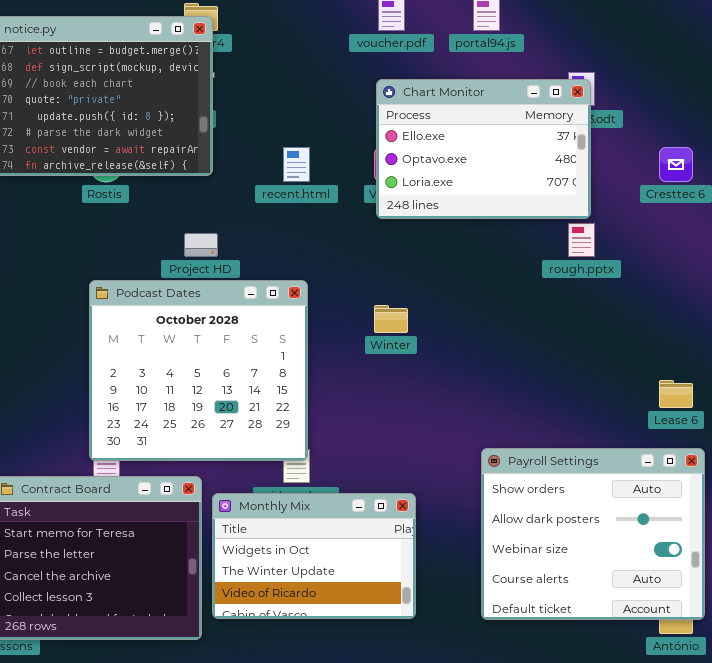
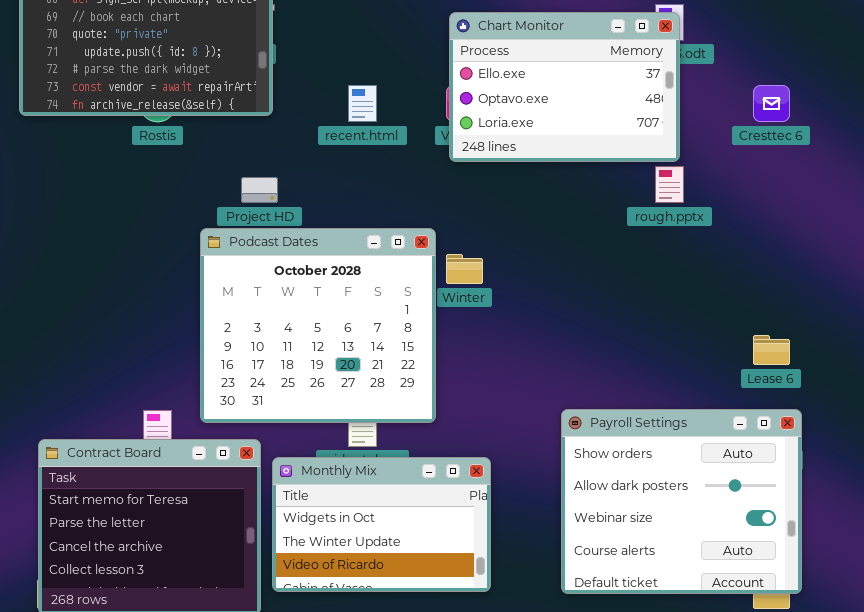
Podcast Dates: [89,280,308,461] -> [200,228,436,423], moved

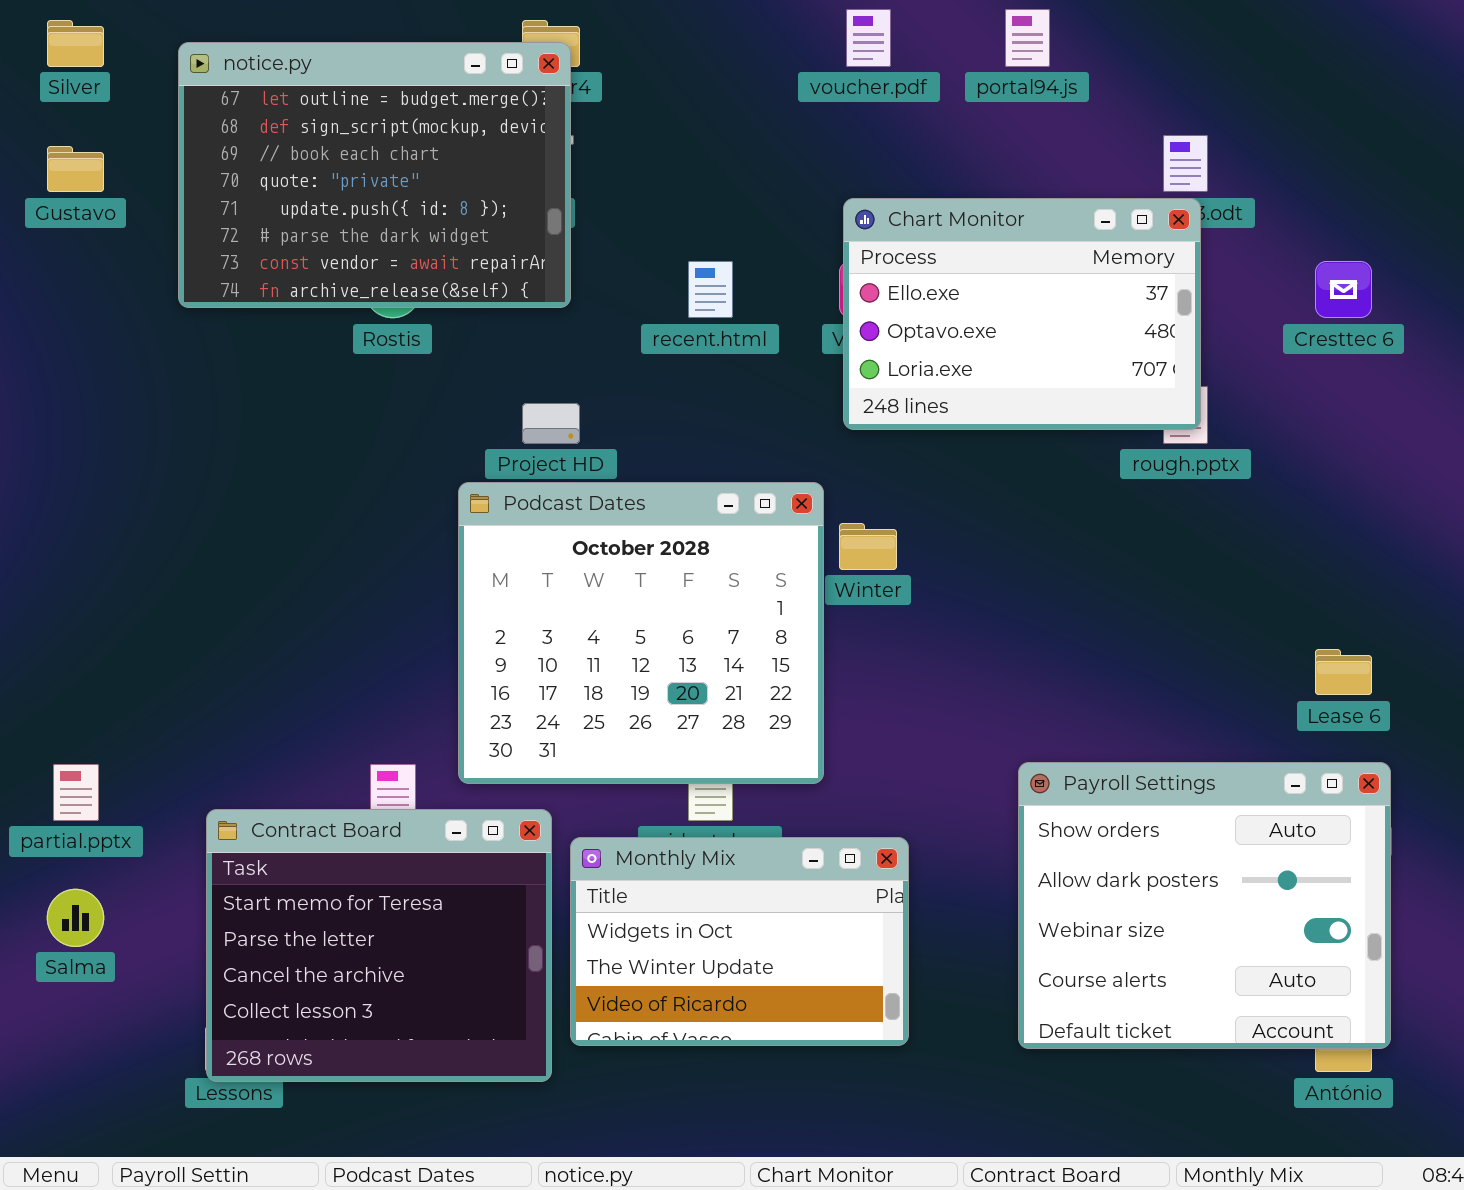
Chart Monitor: [449,12,680,162] -> [843,198,1201,430], moved

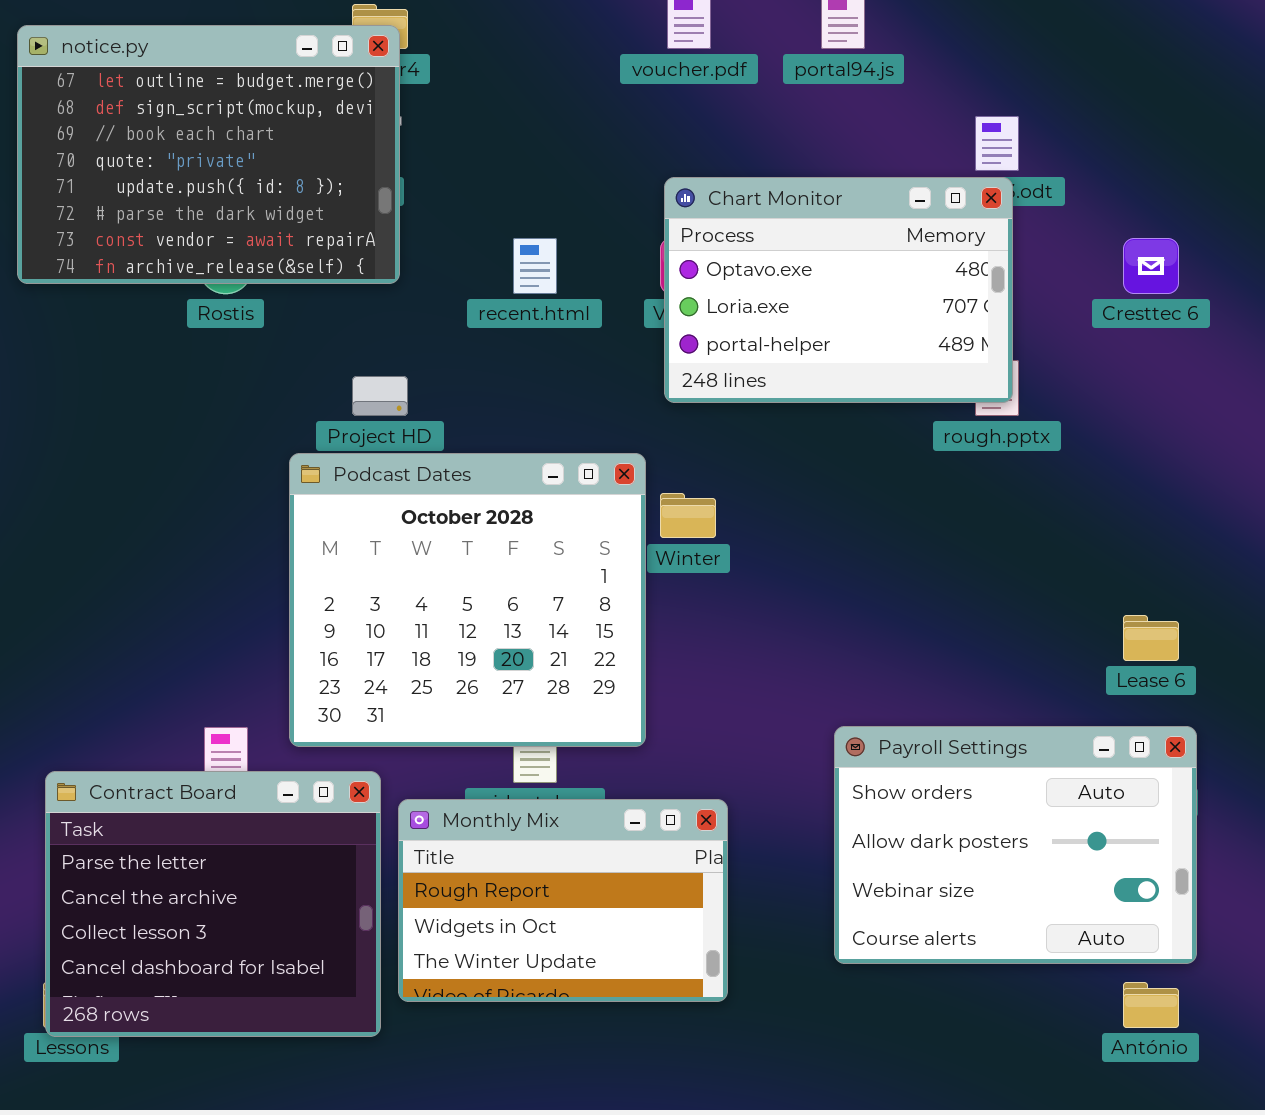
Chart Monitor: [843,198,1201,430] -> [664,177,1013,403], scrolled down 1 row
Payroll Settings: [1018,762,1391,1049] -> [834,726,1197,964], resized
Contract Board: [206,809,552,1082] -> [45,771,381,1037], scrolled down 1 row
Monthly Mix: [570,837,909,1046] -> [398,799,728,1002], scrolled up 1 row

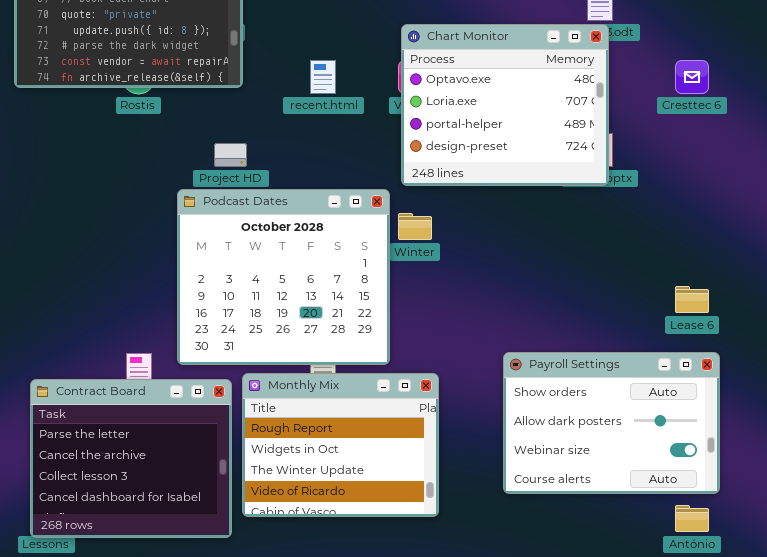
Chart Monitor: [664,177,1013,403] -> [401,24,609,186], resized
Monthly Mix: [398,799,728,1002] -> [242,373,439,517], resized

